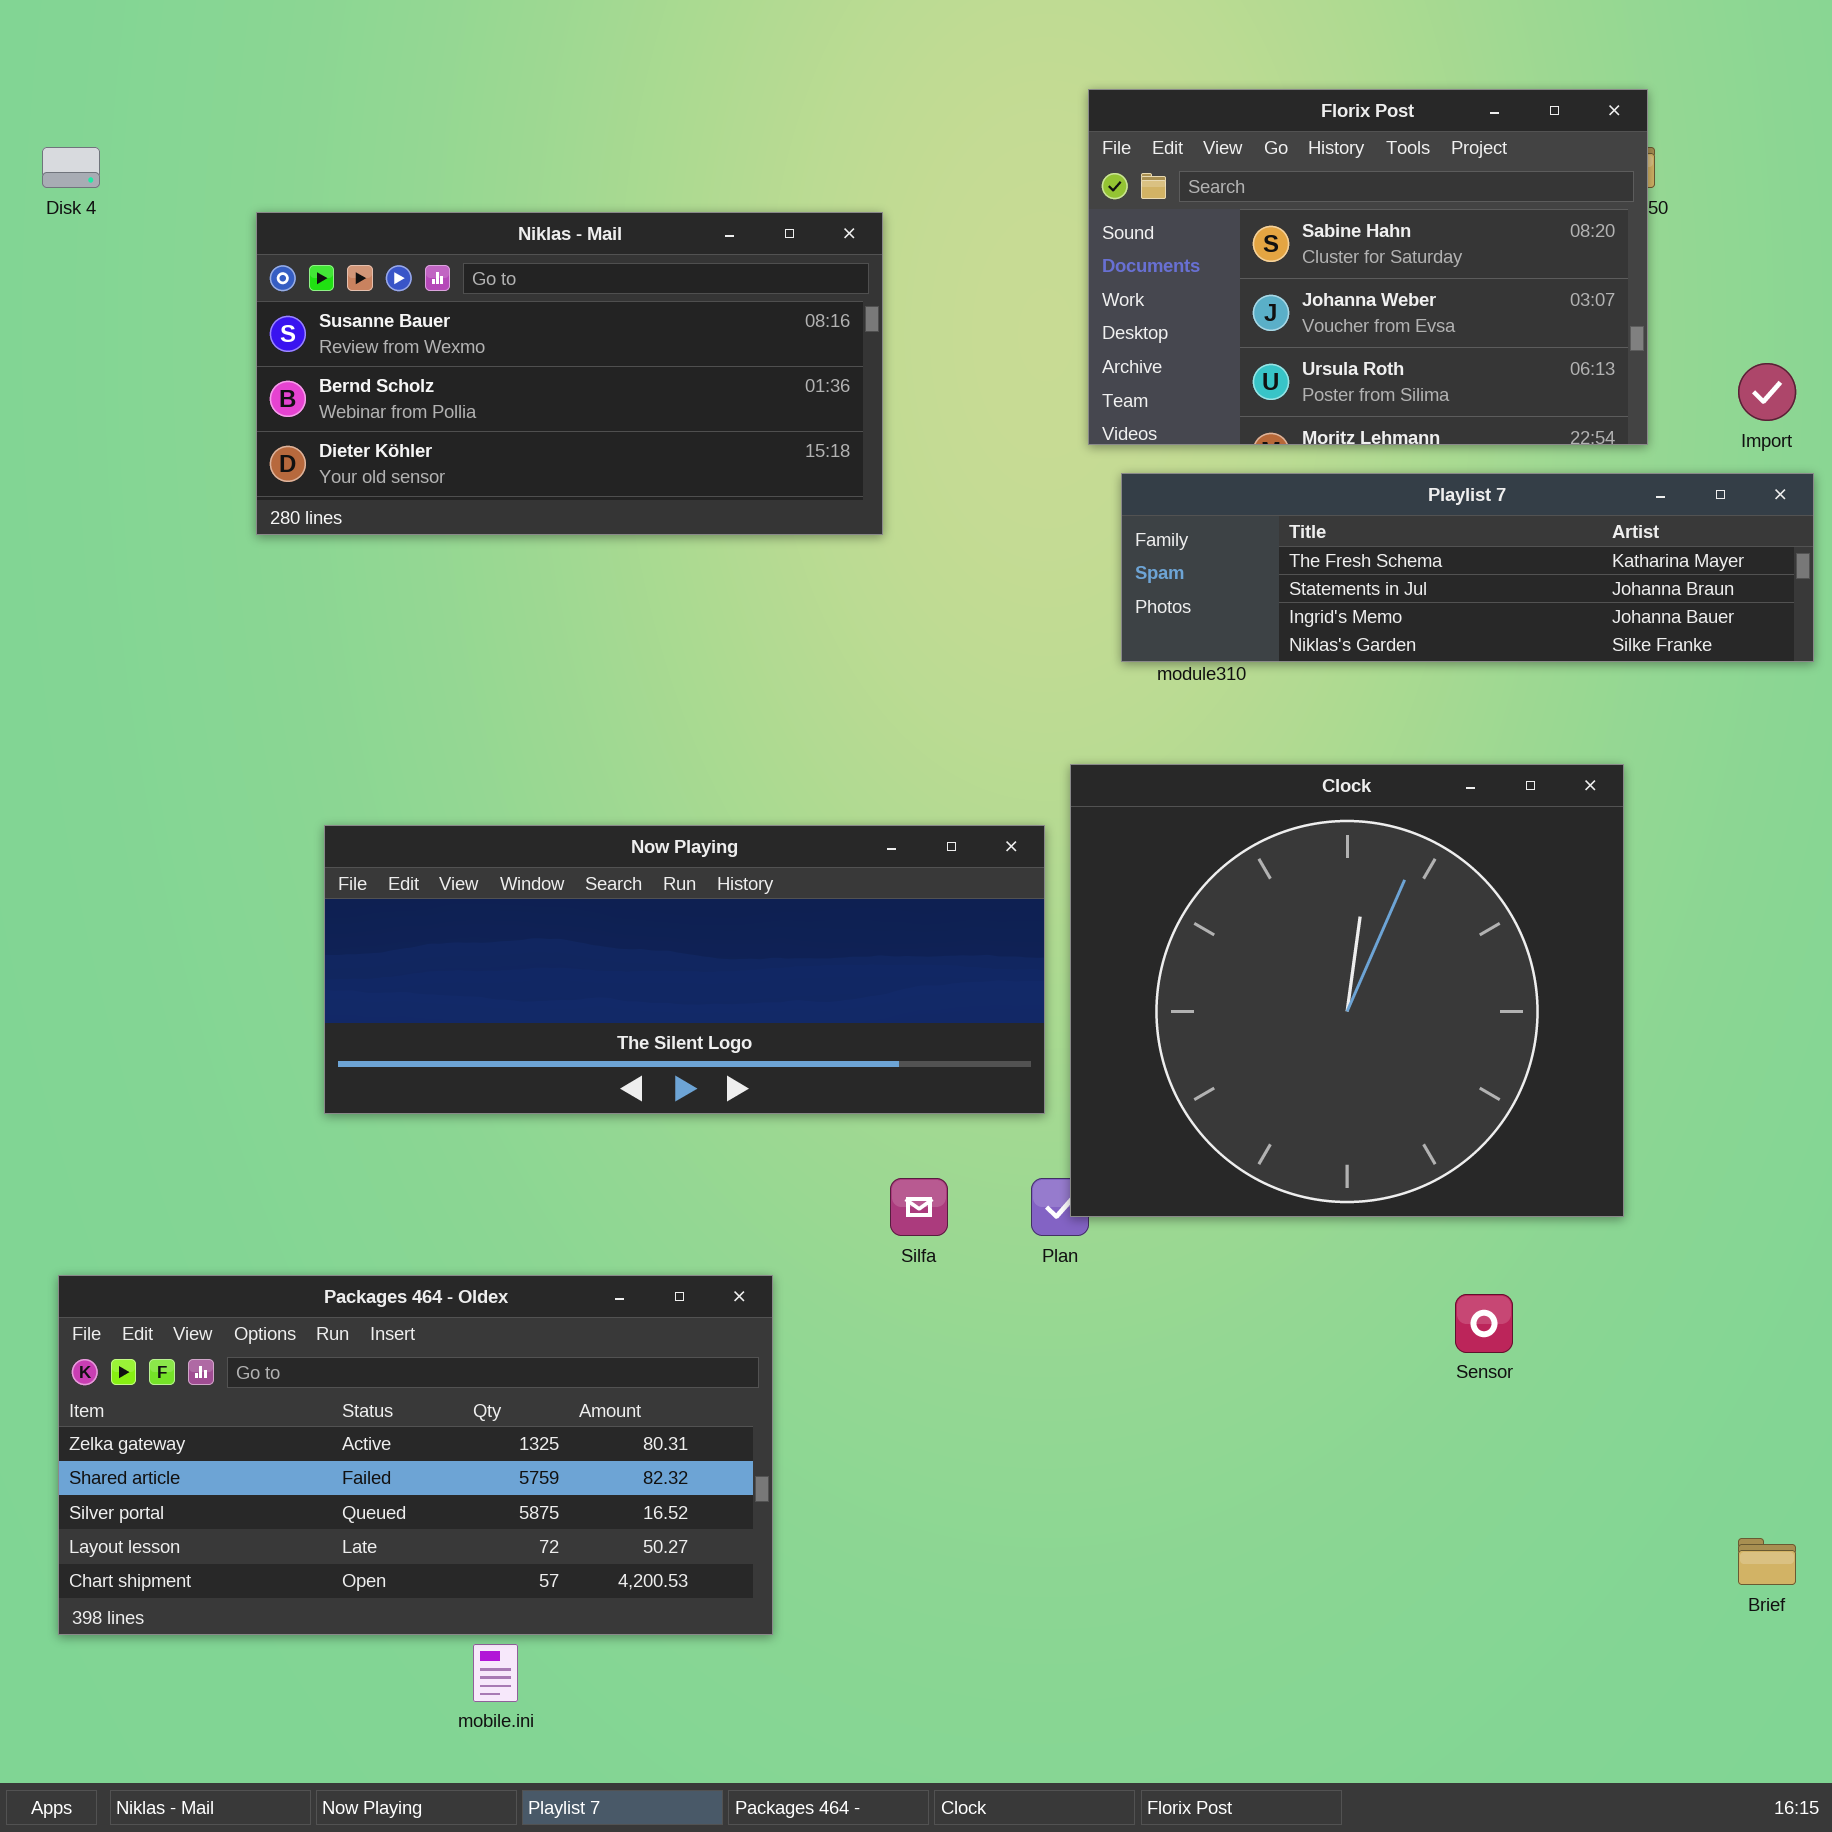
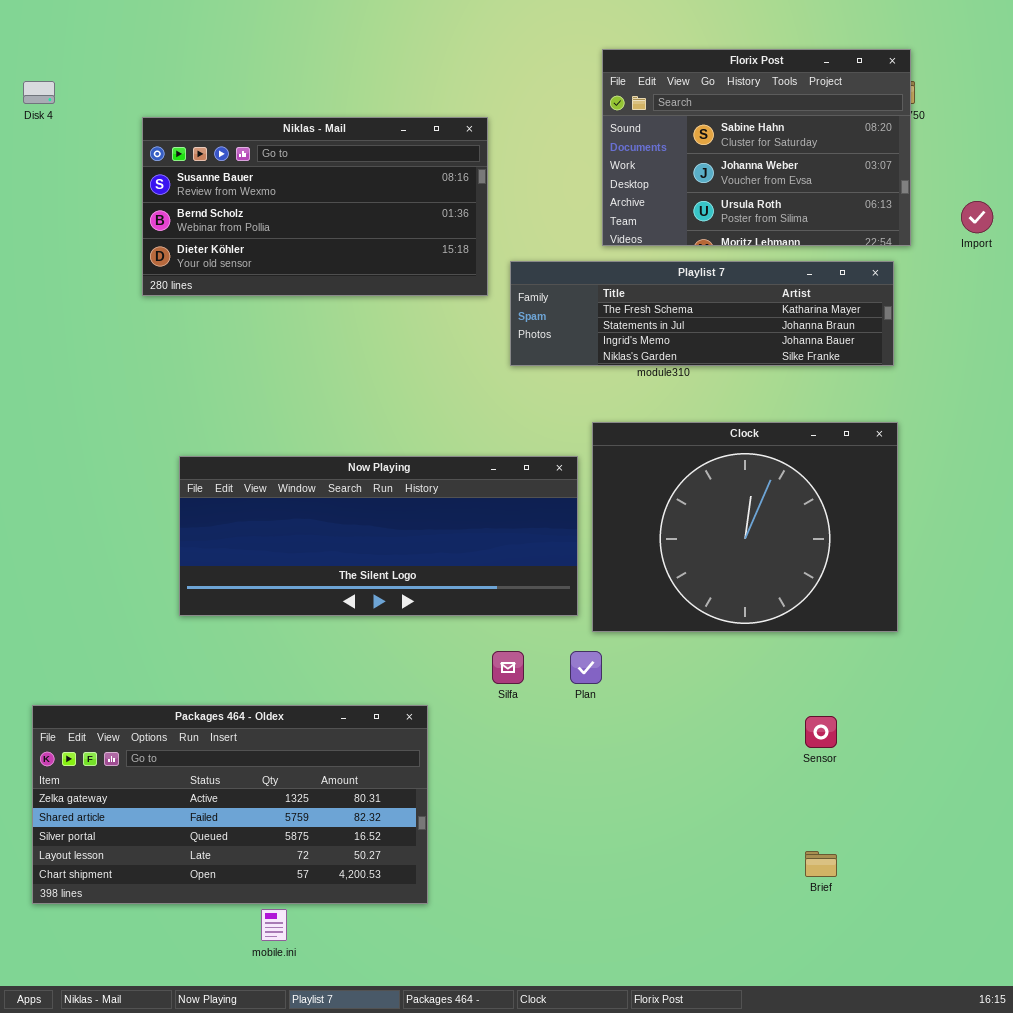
Playlist 7: [1121,473,1814,662] -> [510,261,894,366], moved
Clock: [1070,764,1624,1217] -> [592,422,898,632], resized
Brief: [1738,1538,1796,1585] -> [805,851,837,877], moved

